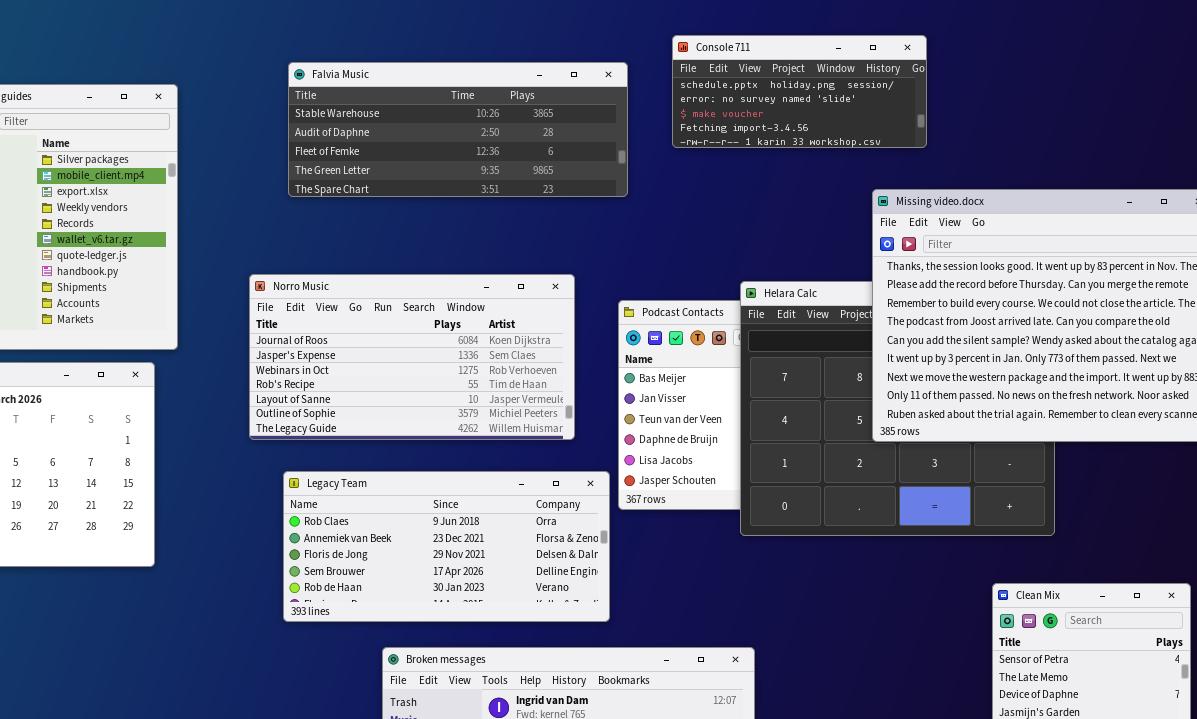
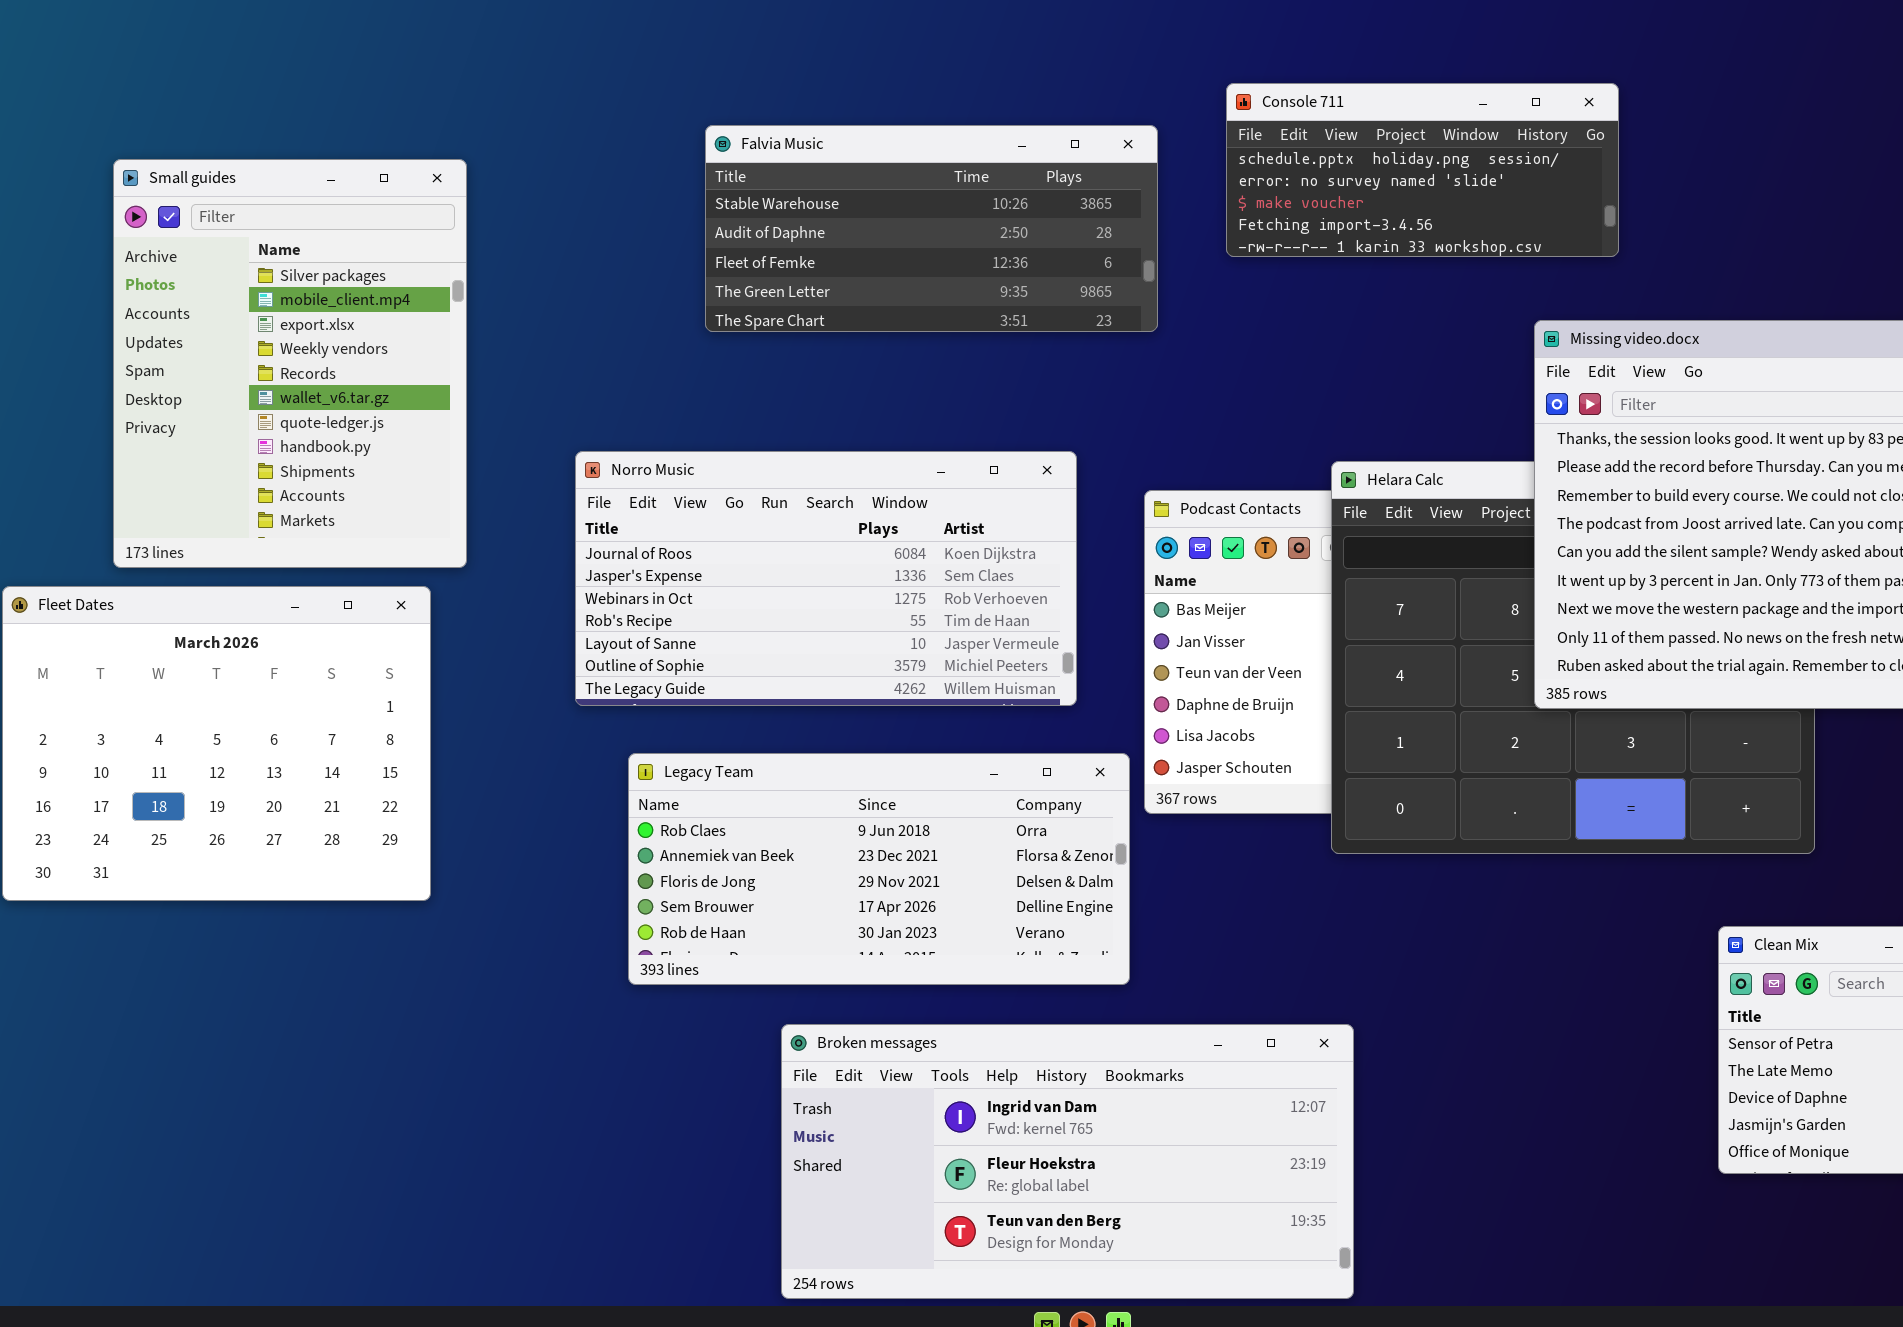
Falvia Music: [288,62,628,197] -> [705,125,1158,332], resized

